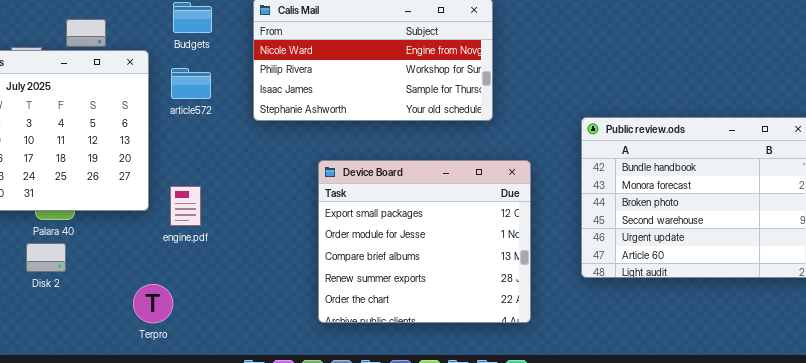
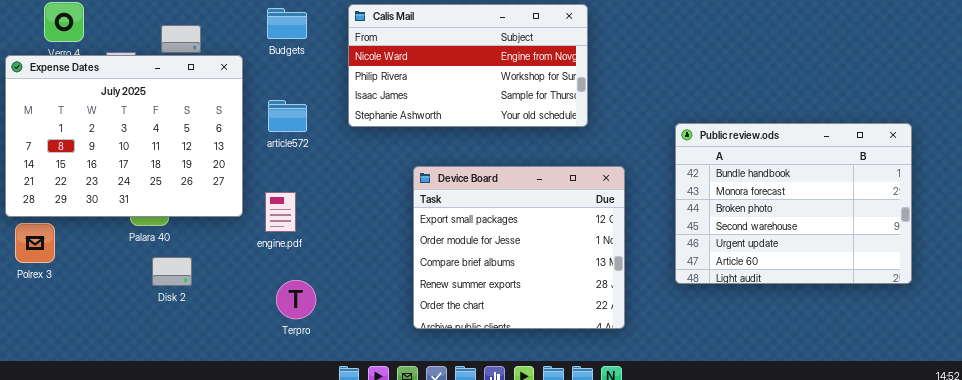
article572: [171,68,211,99] -> [268,100,307,132], moved
Disk 2: [26,243,66,272] -> [152,257,192,286], moved
Terpro: [133,284,173,323] -> [276,280,316,319], moved

